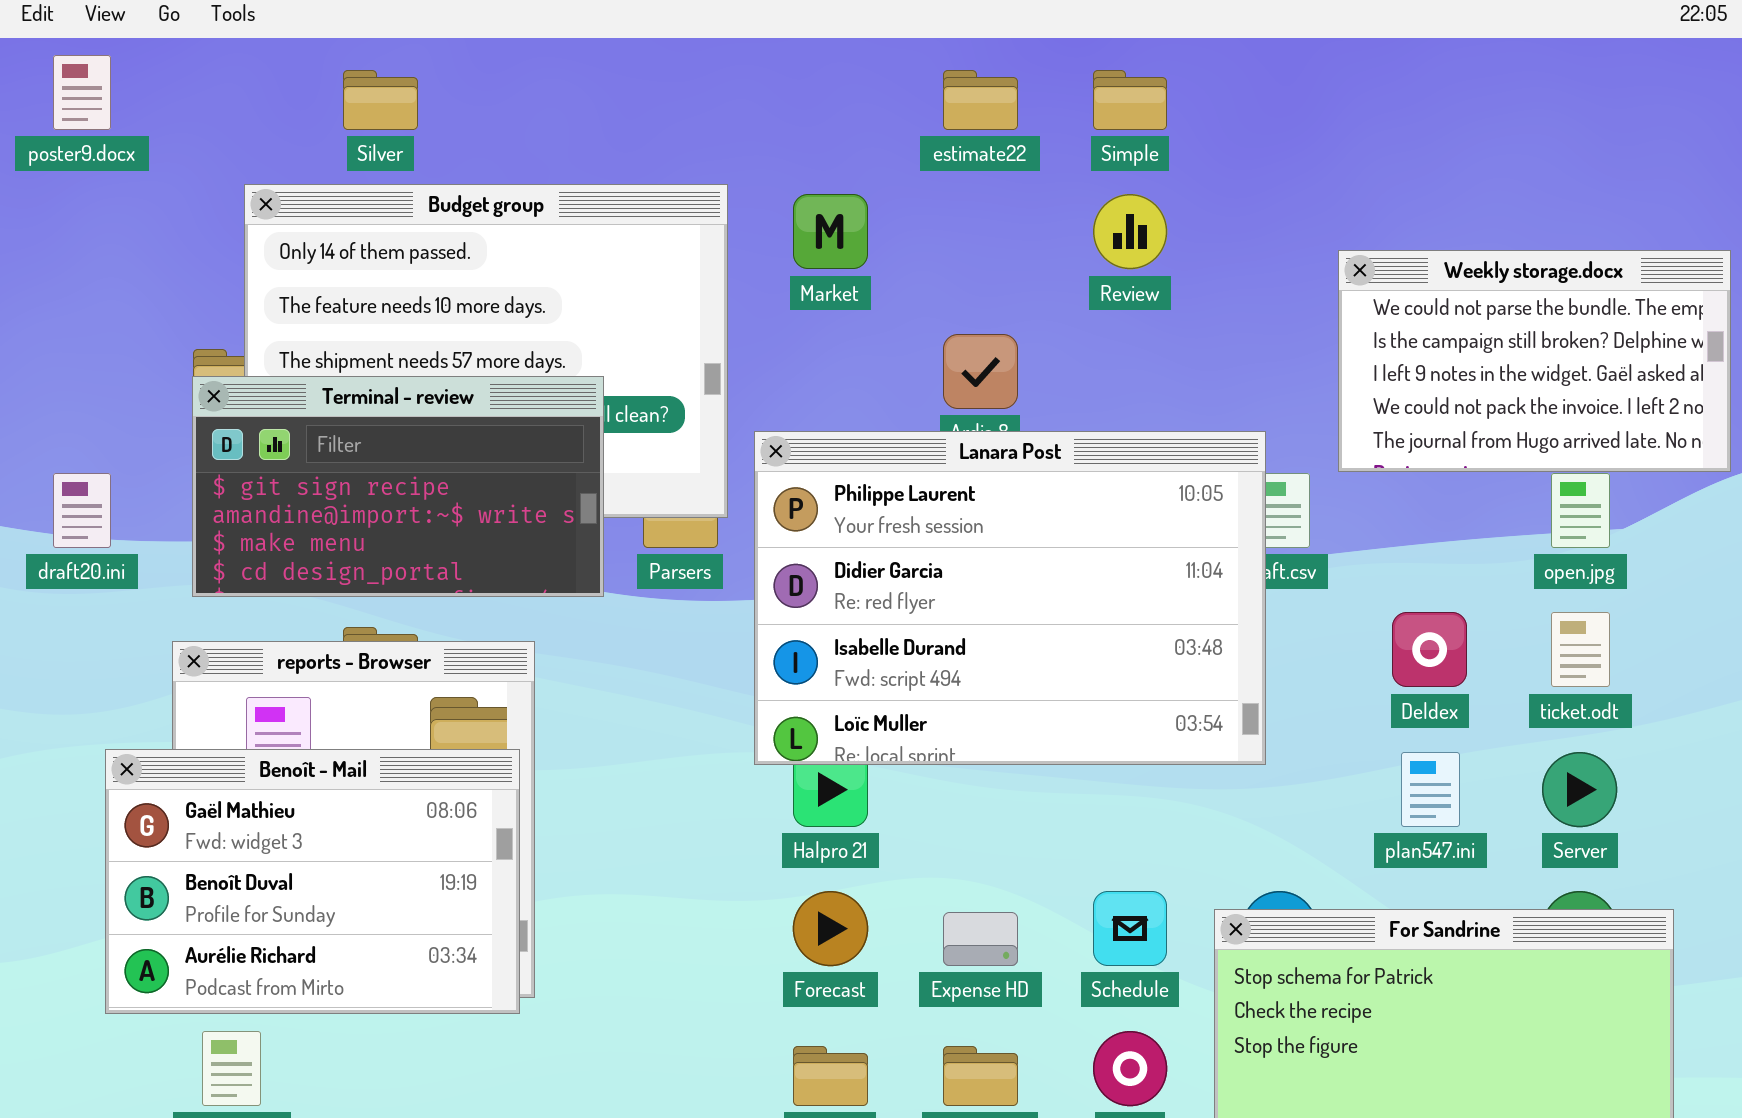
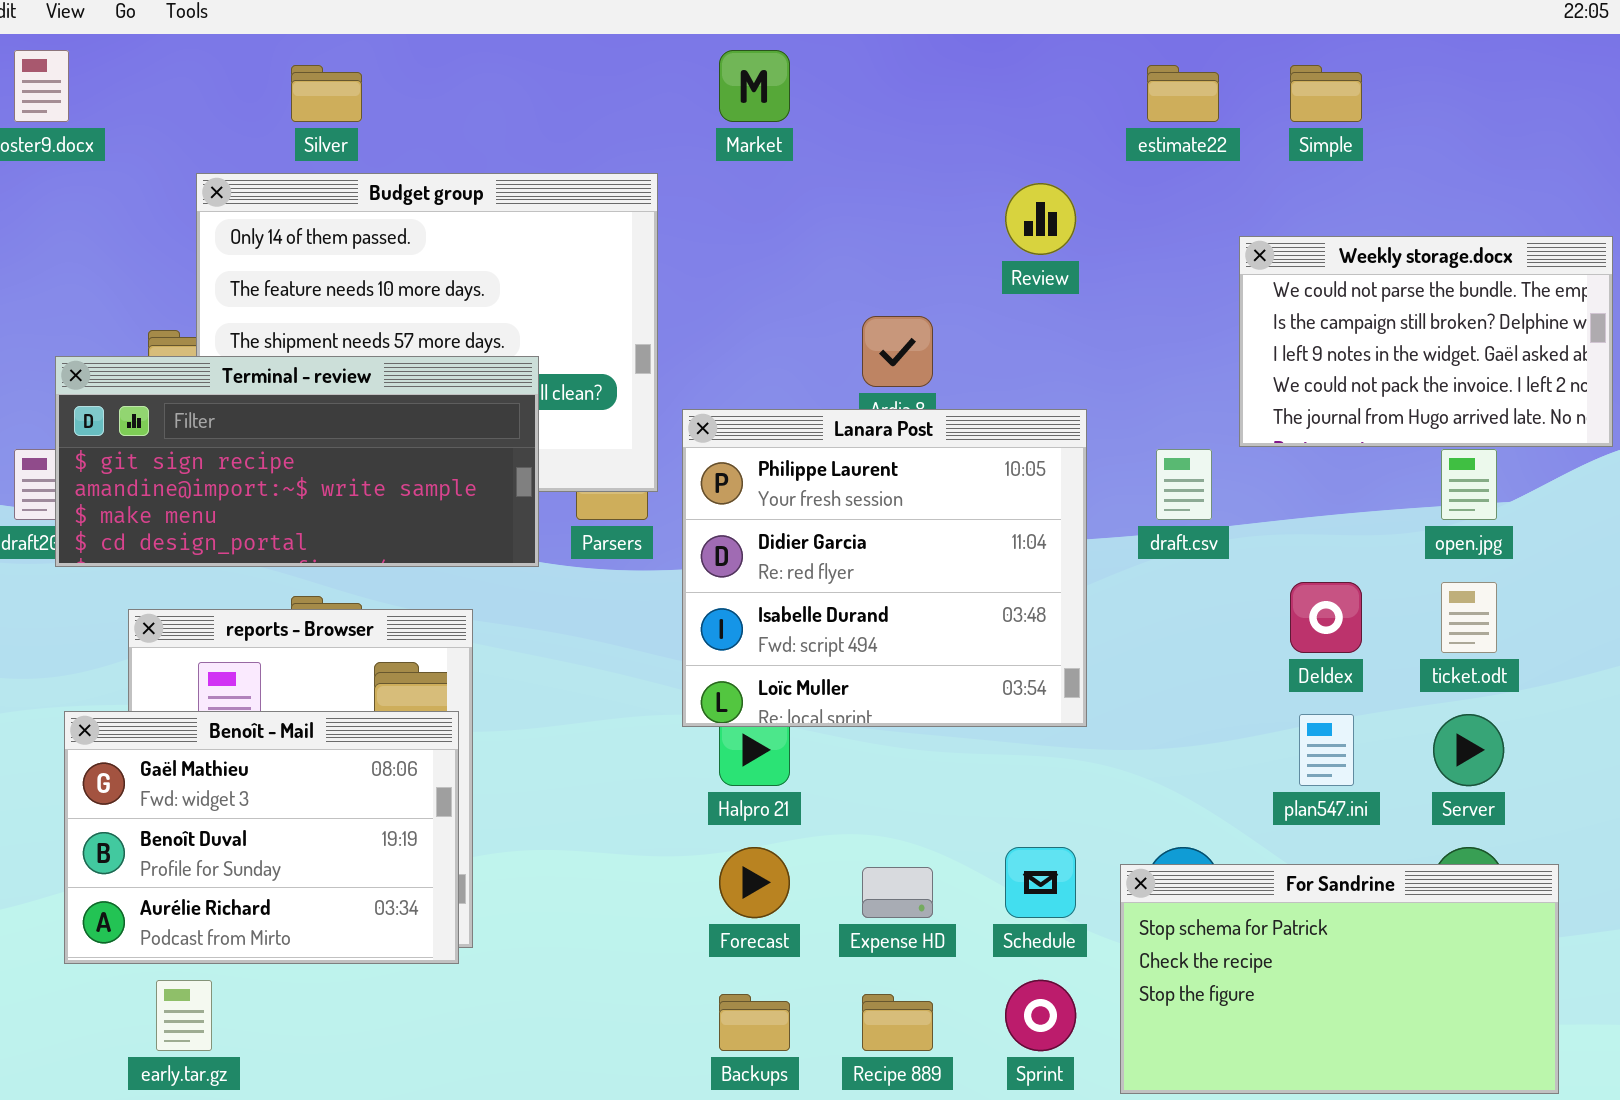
estimate22: [943,70,1018,130] -> [1147,65,1219,122], moved
Simple: [1093,70,1167,130] -> [1290,65,1362,122], moved
Market: [793,194,868,269] -> [719,50,790,122], moved
Terminal - review: [192,376,604,597] -> [55,356,539,567], resized
Lanara Post: [754,431,1266,765] -> [682,409,1087,727], resized

